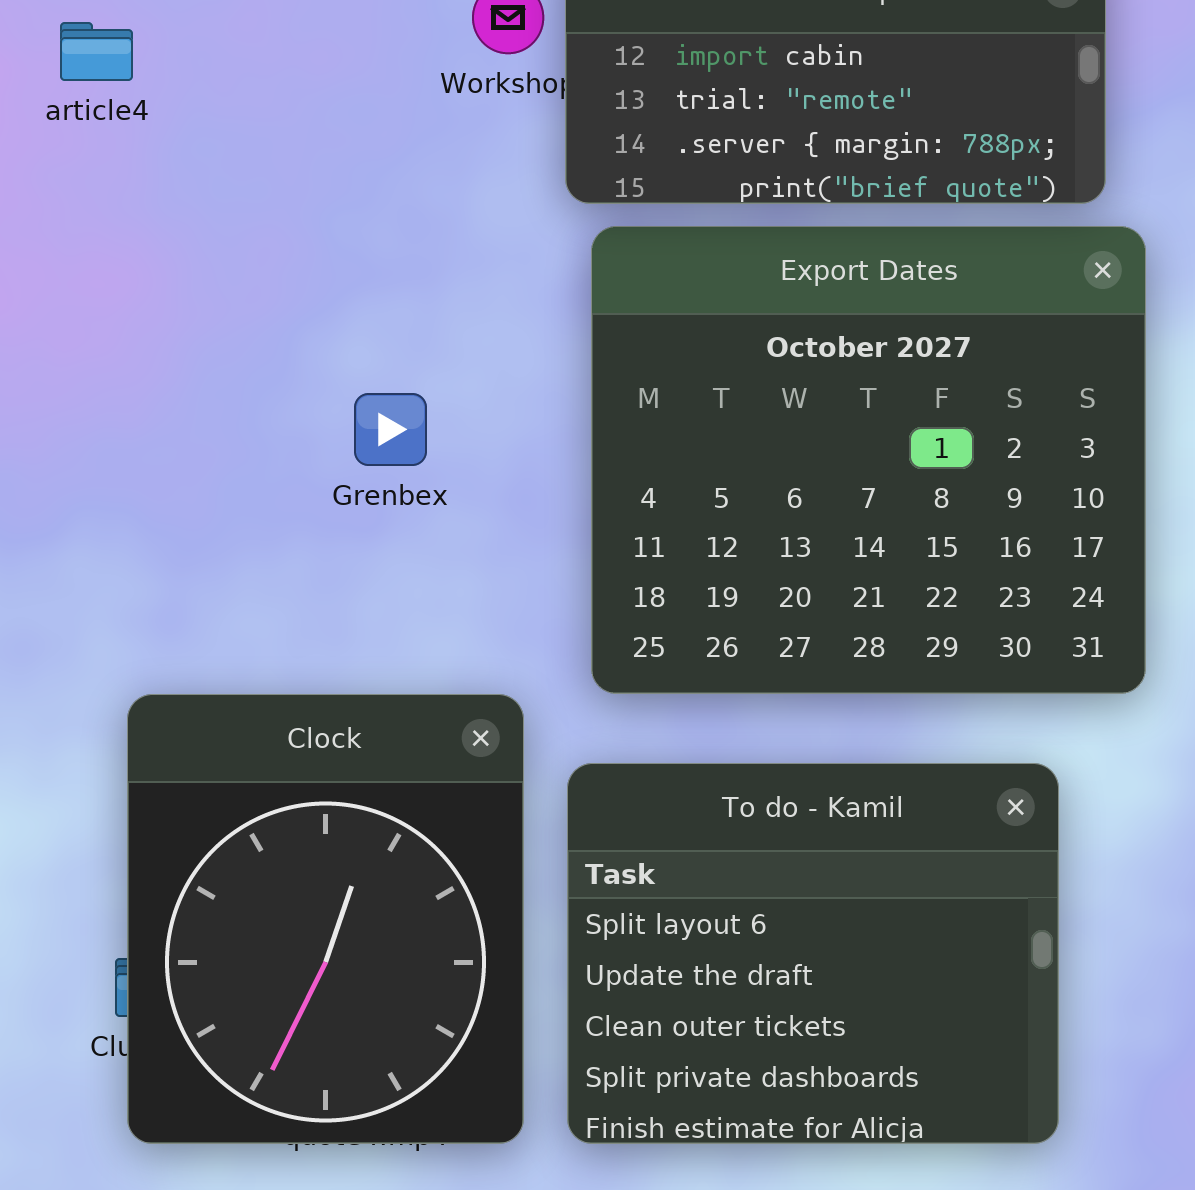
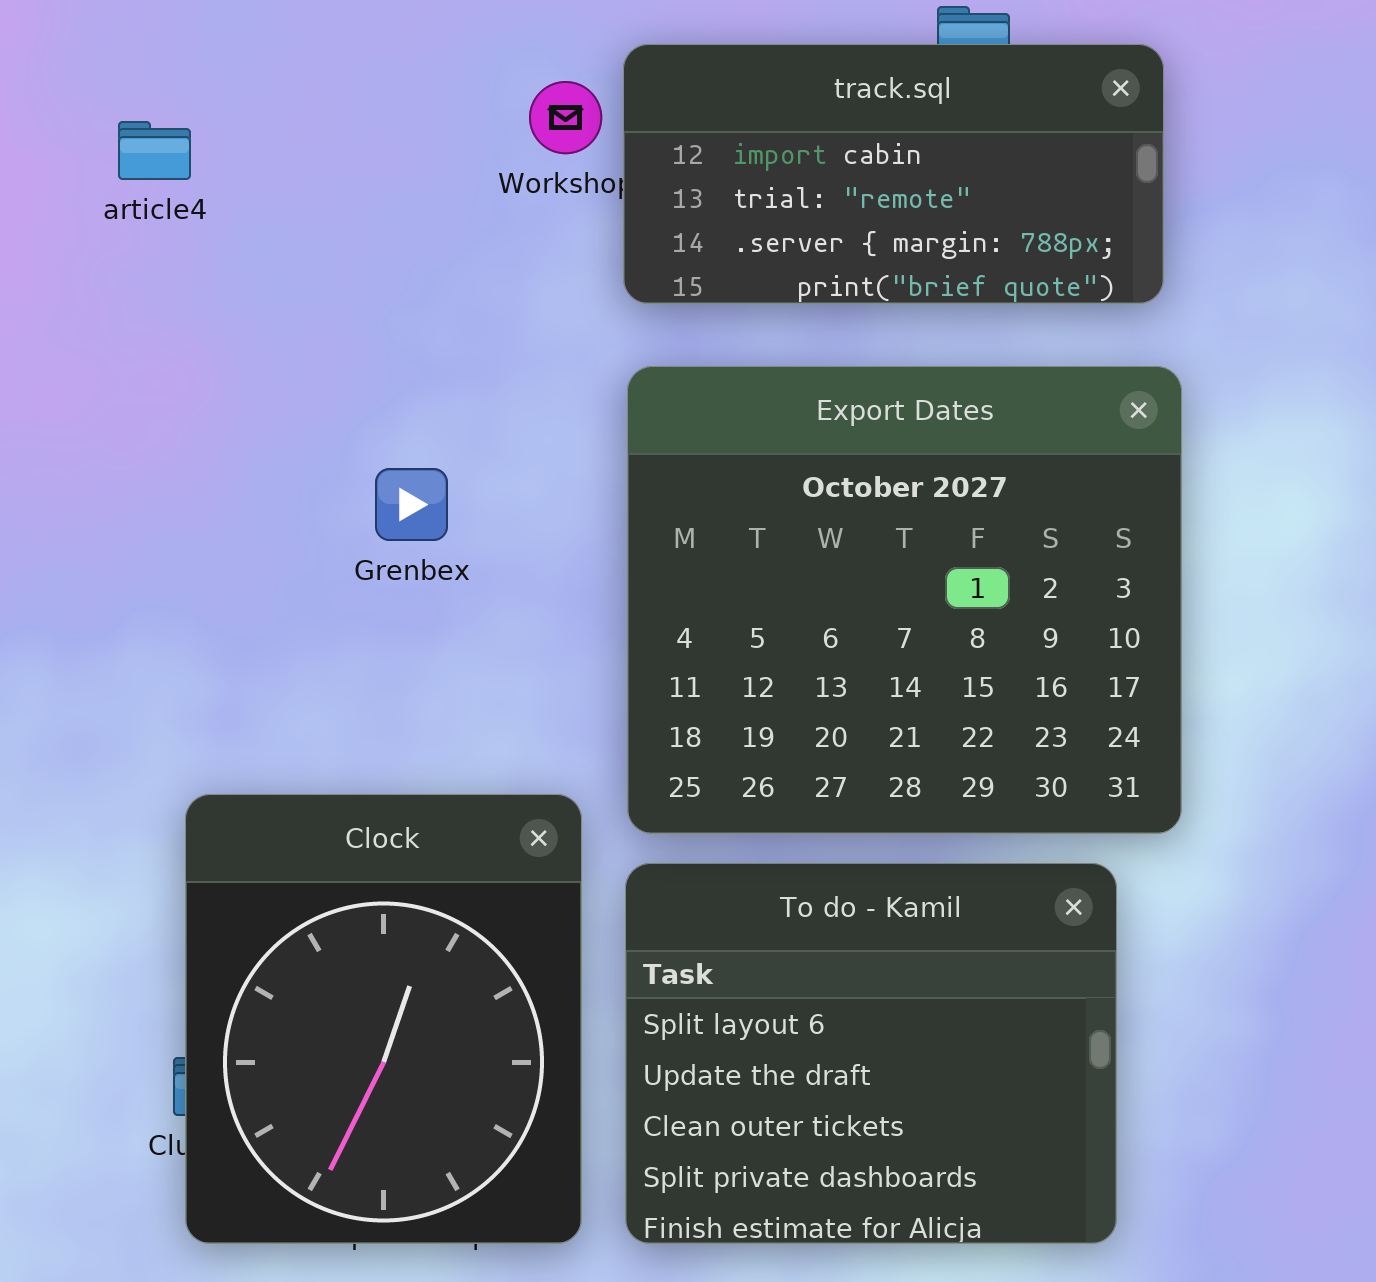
Export Dates: [591,226,1146,694] -> [627,366,1182,834], moved
Grenbex: [354,393,427,466] -> [375,468,448,541], moved

